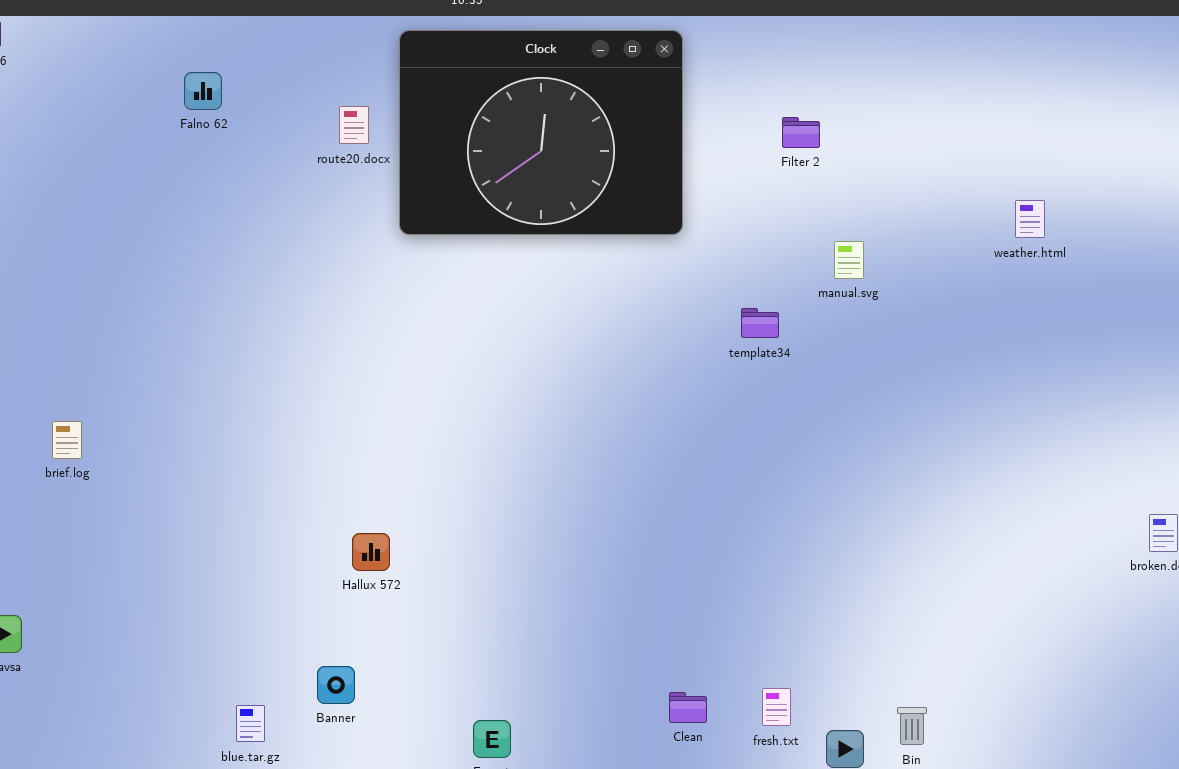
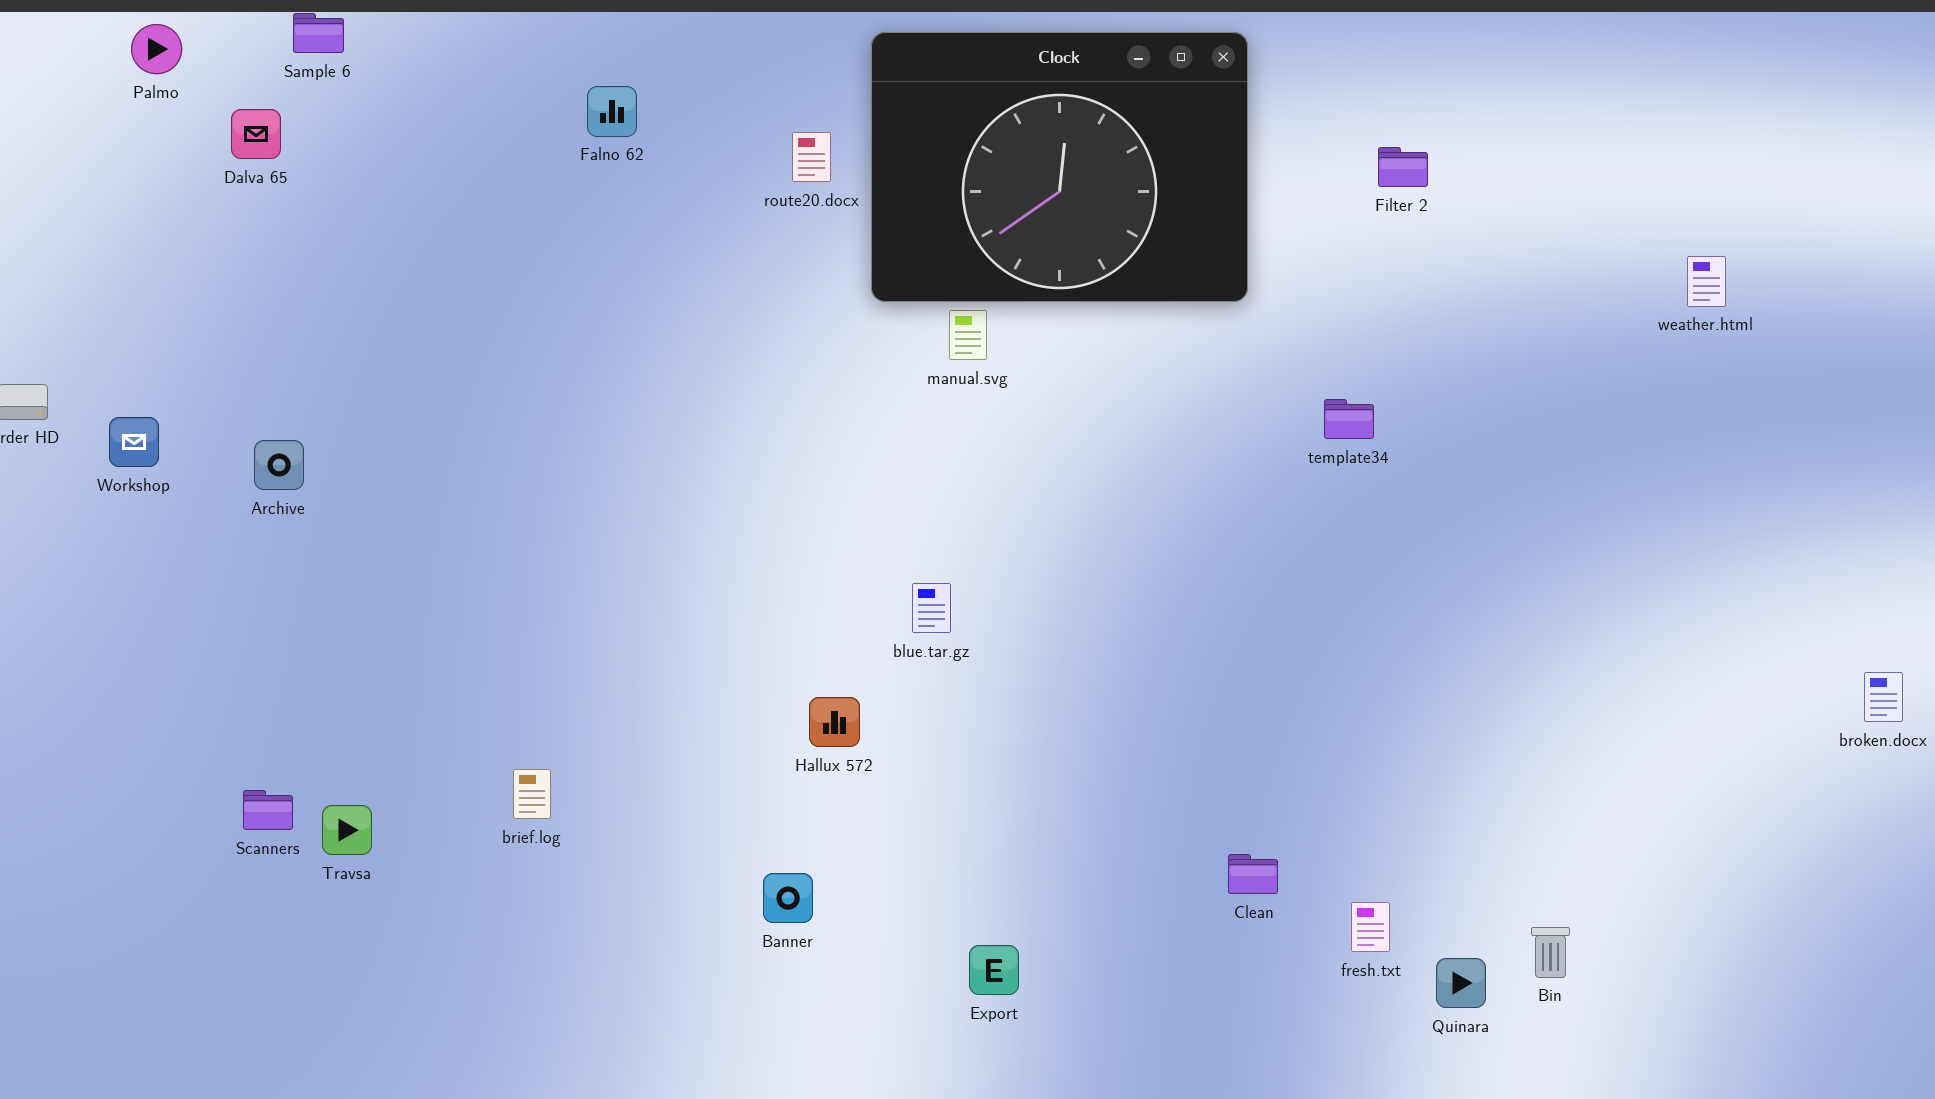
manual.svg: [834,241,864,279] -> [949,310,987,360], moved
brief.log: [52,421,82,459] -> [513,769,551,819], moved
Clean: [669,692,707,723] -> [1228,854,1278,894], moved
blue.tar.gz: [236,705,265,742] -> [912,583,951,633], moved

